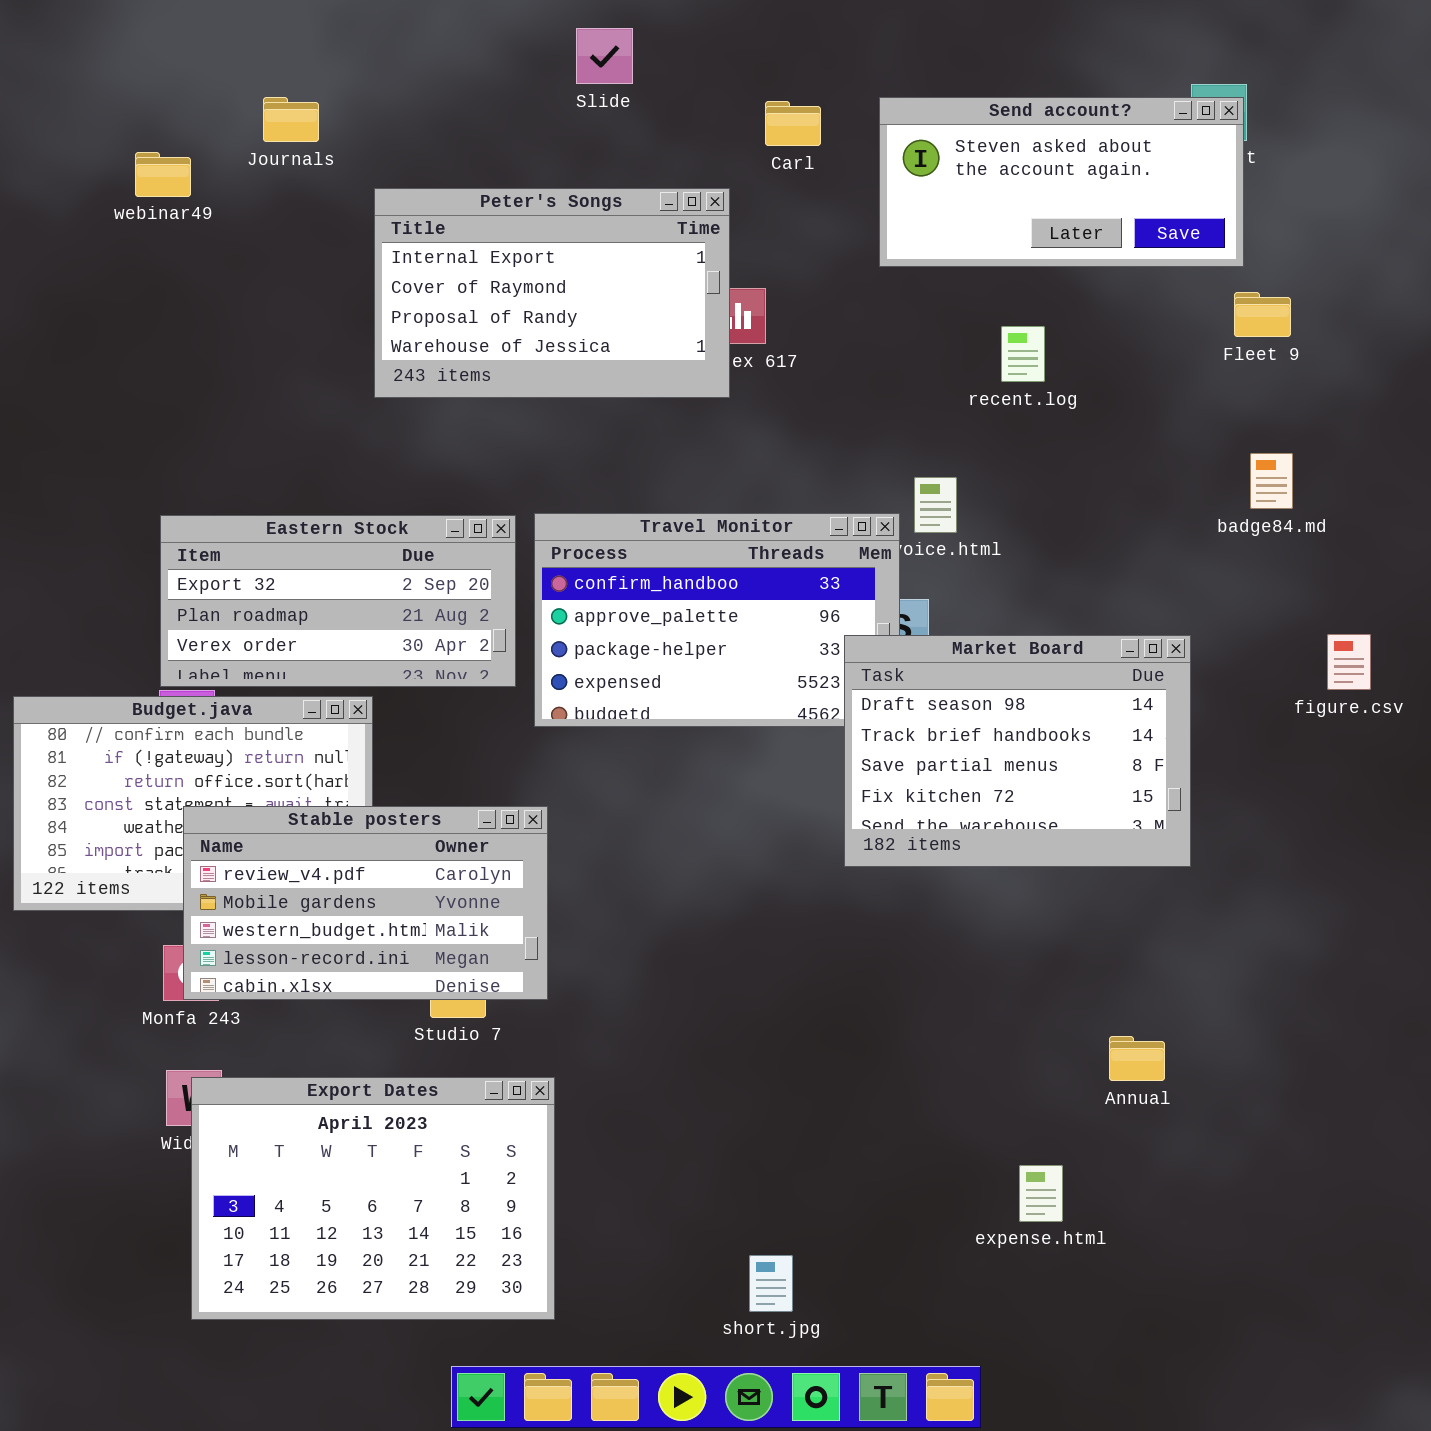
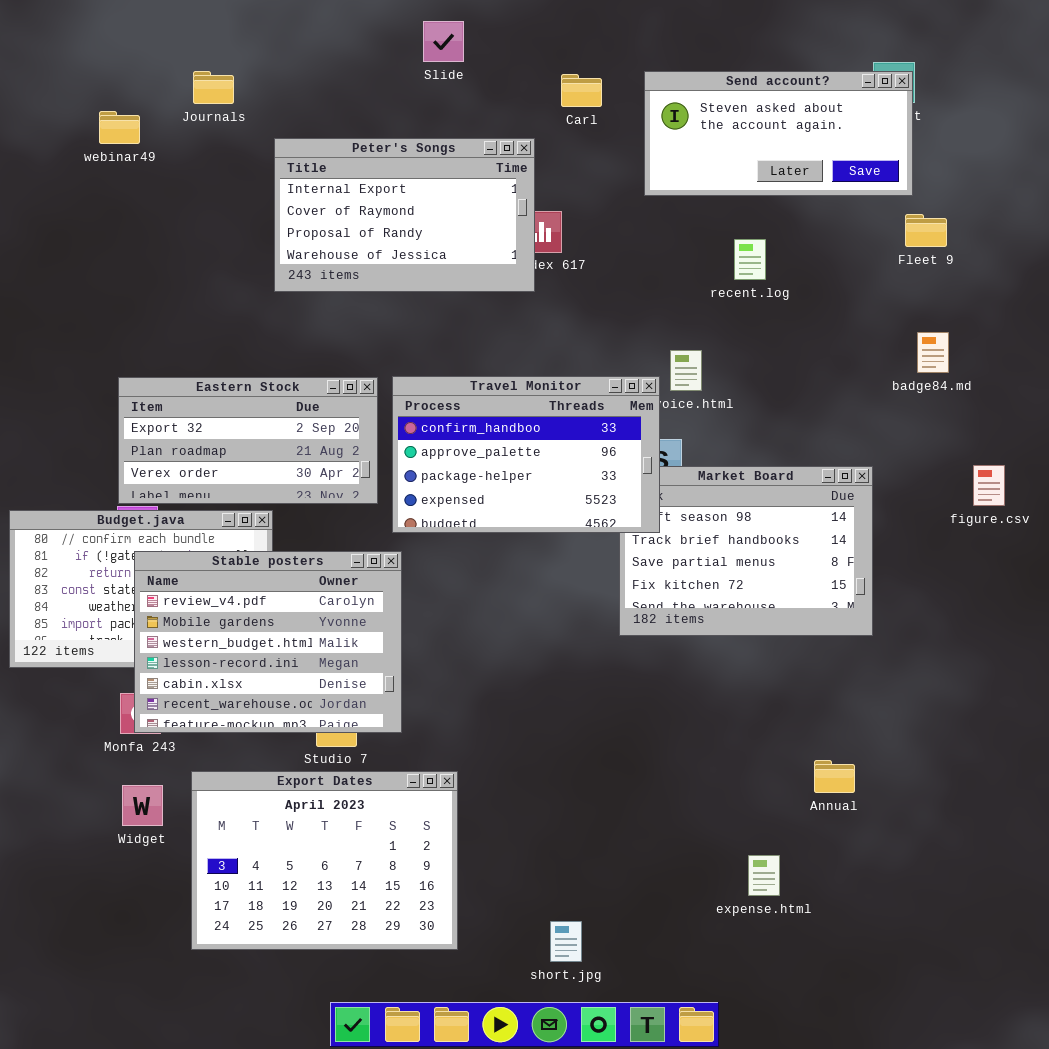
Travel Monitor: [534,513,900,727] -> [392,376,660,533], raised
Stable posters: [183,806,548,1000] -> [134,551,402,733], resized
Export Dates: [191,1077,555,1320] -> [191,771,458,950], moved

